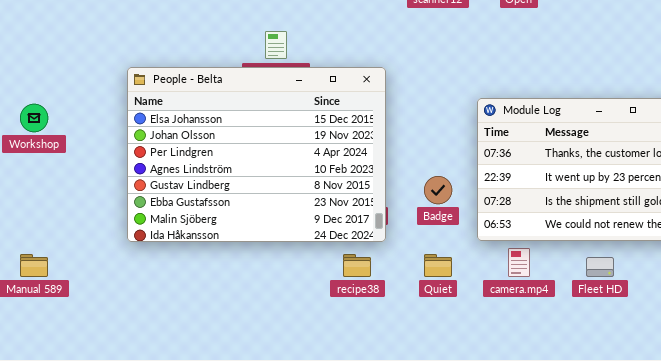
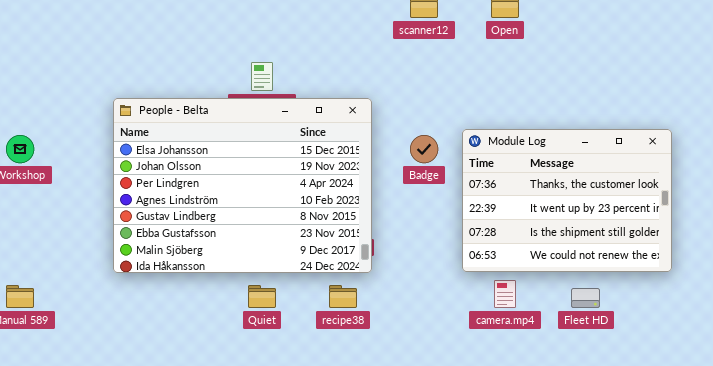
Badge: [424,176,452,204] -> [410,135,438,163], moved
Quiet: [424,254,452,277] -> [248,285,276,308], moved

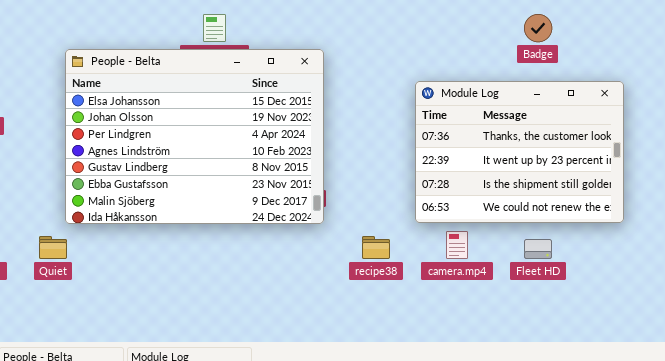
Badge: [410,135,438,163] -> [524,14,552,42], moved
Quiet: [248,285,276,308] -> [39,236,67,259], moved
recipe38: [329,285,357,308] -> [362,236,390,259], moved

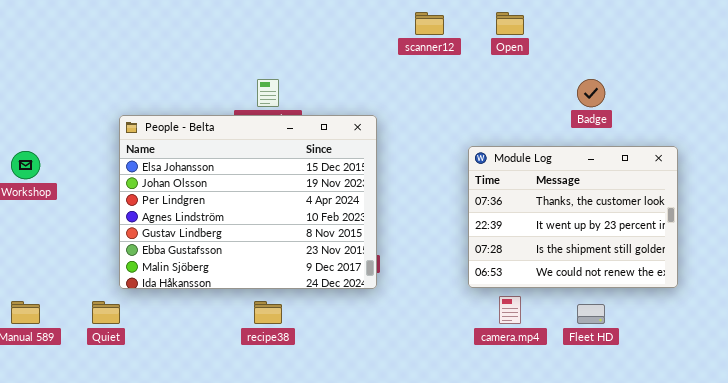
recipe38: [362,236,390,259] -> [254,301,282,324], moved

